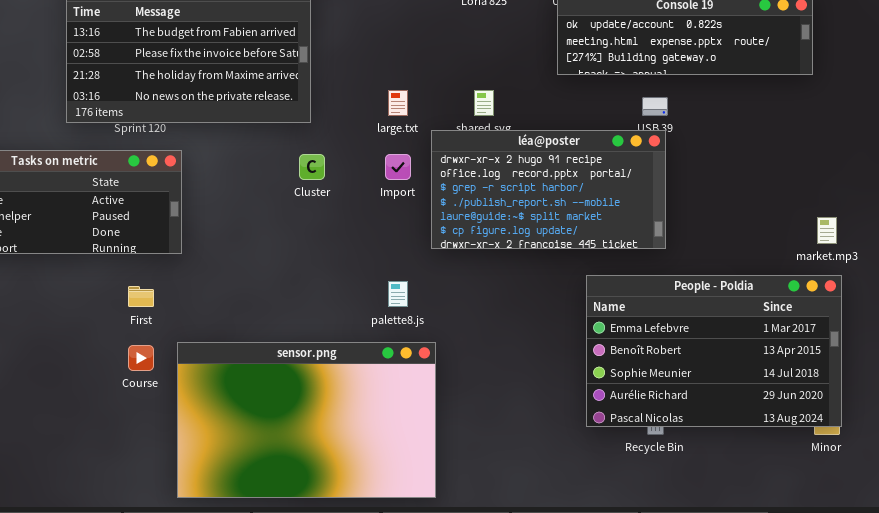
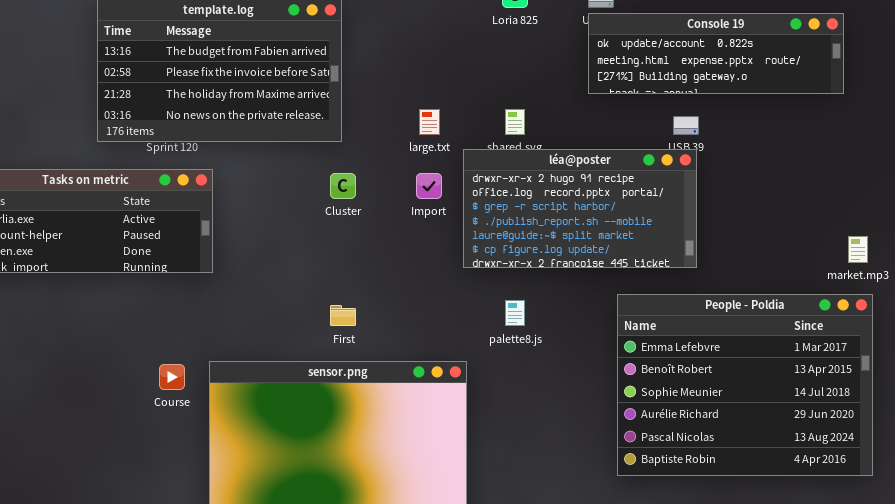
People - Poldia: [586,275,842,427] -> [617,294,873,476], resized
palette8.js: [388,281,408,307] -> [505,300,525,326], moved
First: [128,286,154,307] -> [330,305,356,326], moved

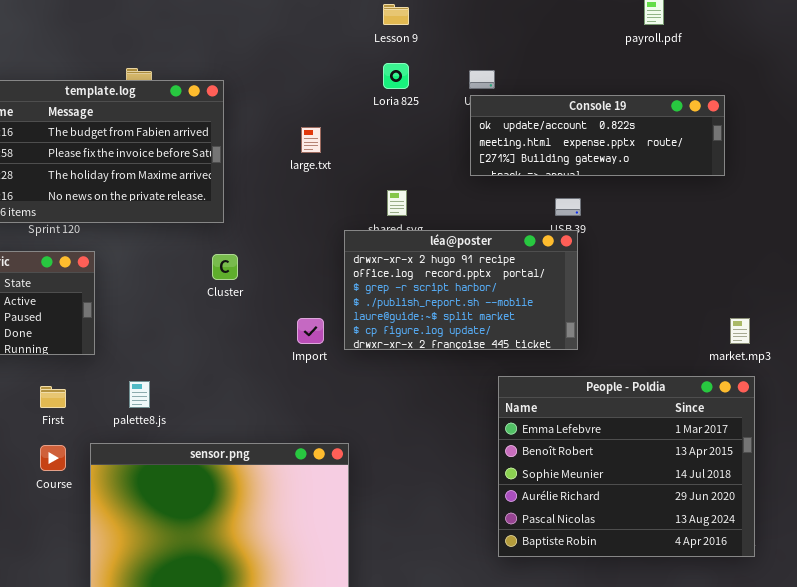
large.txt: [419,109,440,135] -> [301,127,321,153], moved
Import: [416,173,442,199] -> [297,318,324,344], moved
palette8.js: [505,300,525,326] -> [129,381,150,408], moved
First: [330,305,356,326] -> [40,386,66,408], moved

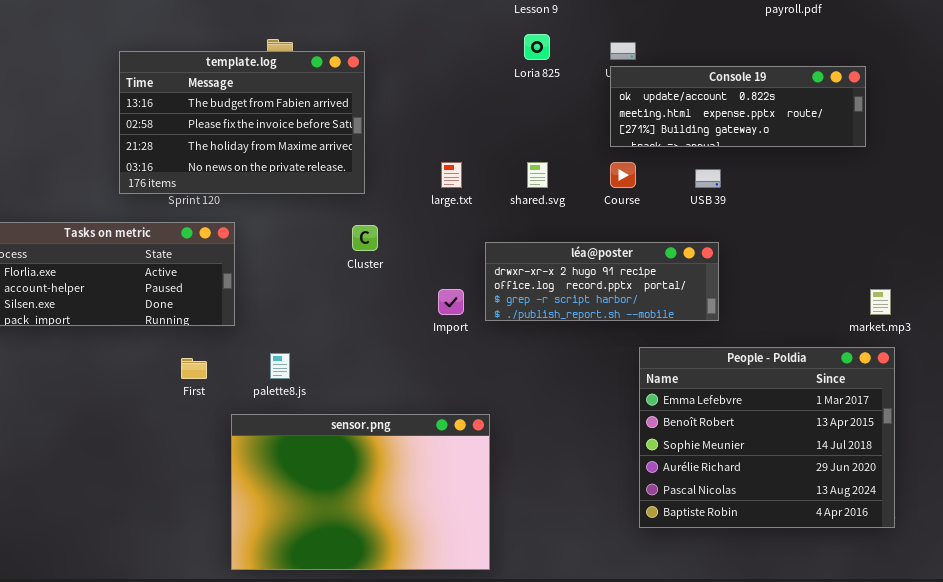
large.txt: [301,127,321,153] -> [441,162,462,188], moved
léa@poster: [344,230,578,350] -> [485,242,719,321], resized
Course: [40,445,66,471] -> [610,162,636,188], moved

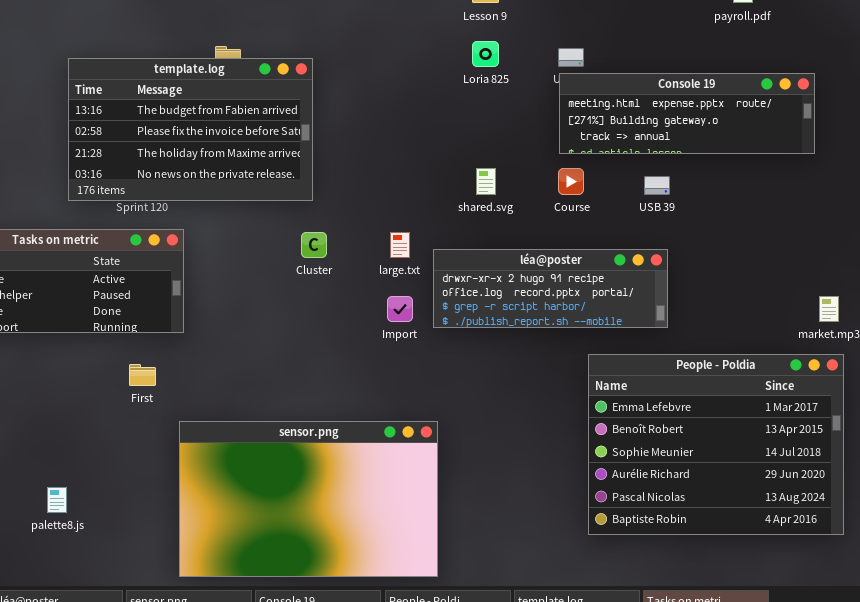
Console 19: [610,66,866,147] -> [559,73,815,154], scrolled down 1 row
large.txt: [441,162,462,188] -> [390,232,410,258], moved
palette8.js: [270,353,290,379] -> [47,487,67,513], moved

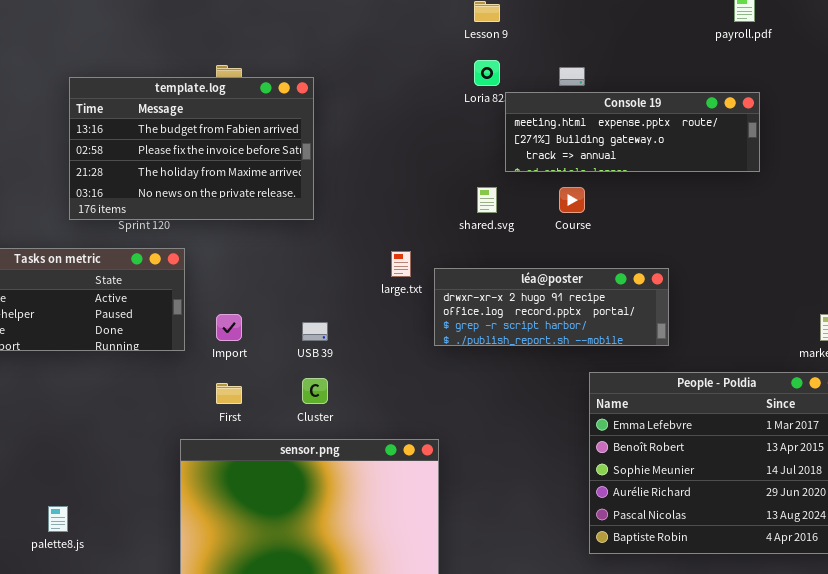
Console 19: [559,73,815,154] -> [505,92,760,172], moved
USB 39: [644,176,670,195] -> [302,322,328,341], moved
Cluster: [301,232,327,258] -> [302,378,328,404], moved
Import: [387,296,413,322] -> [216,314,242,341], moved
First: [129,364,156,386] -> [216,383,242,404], moved

